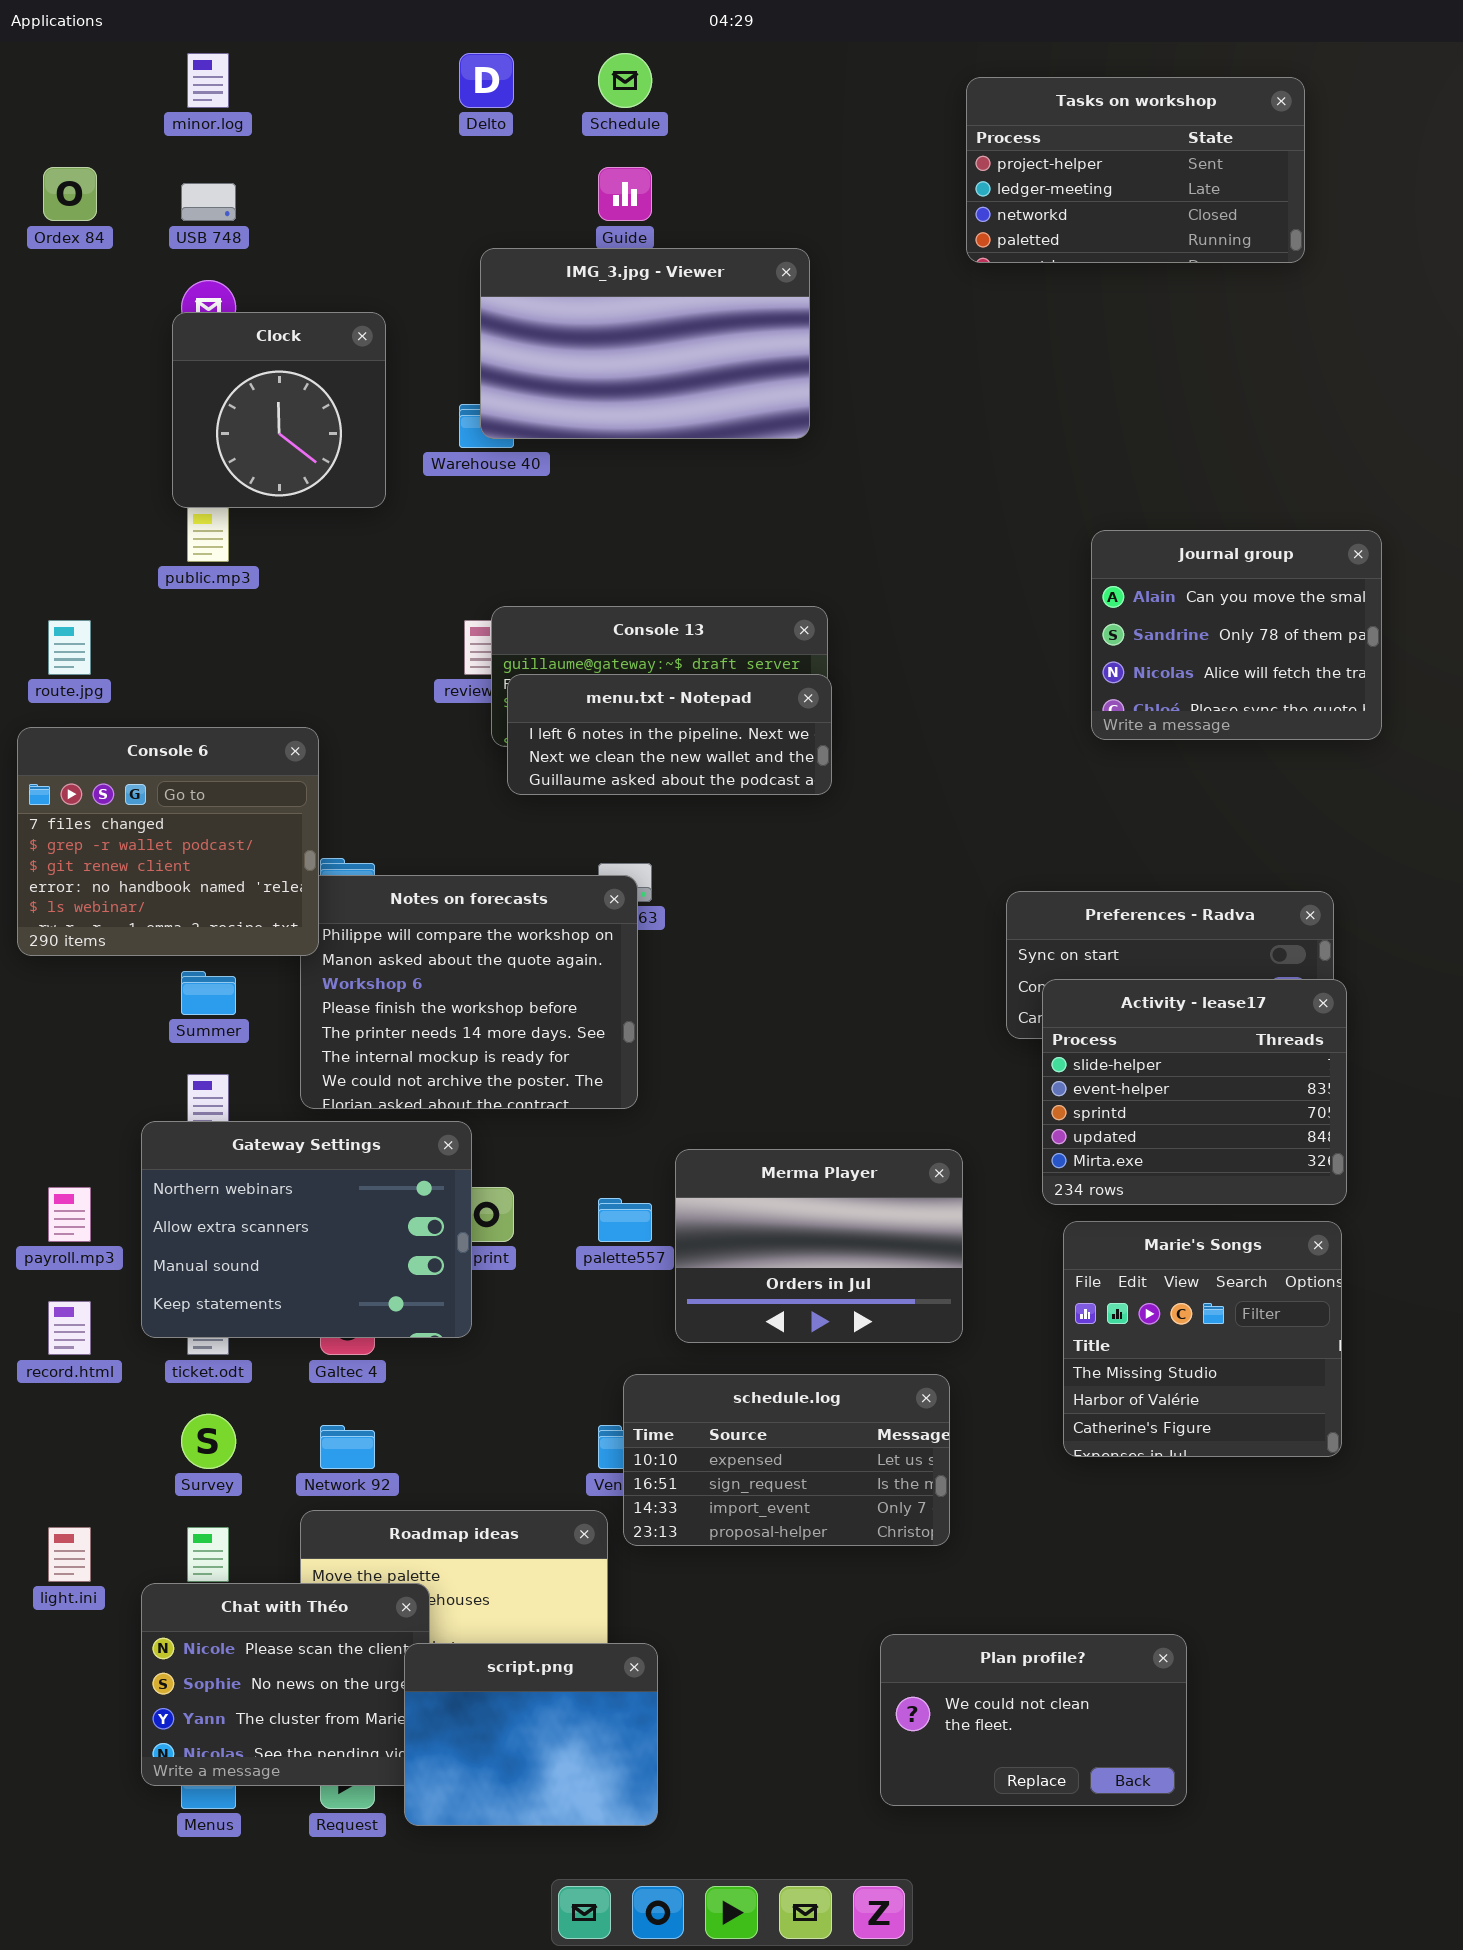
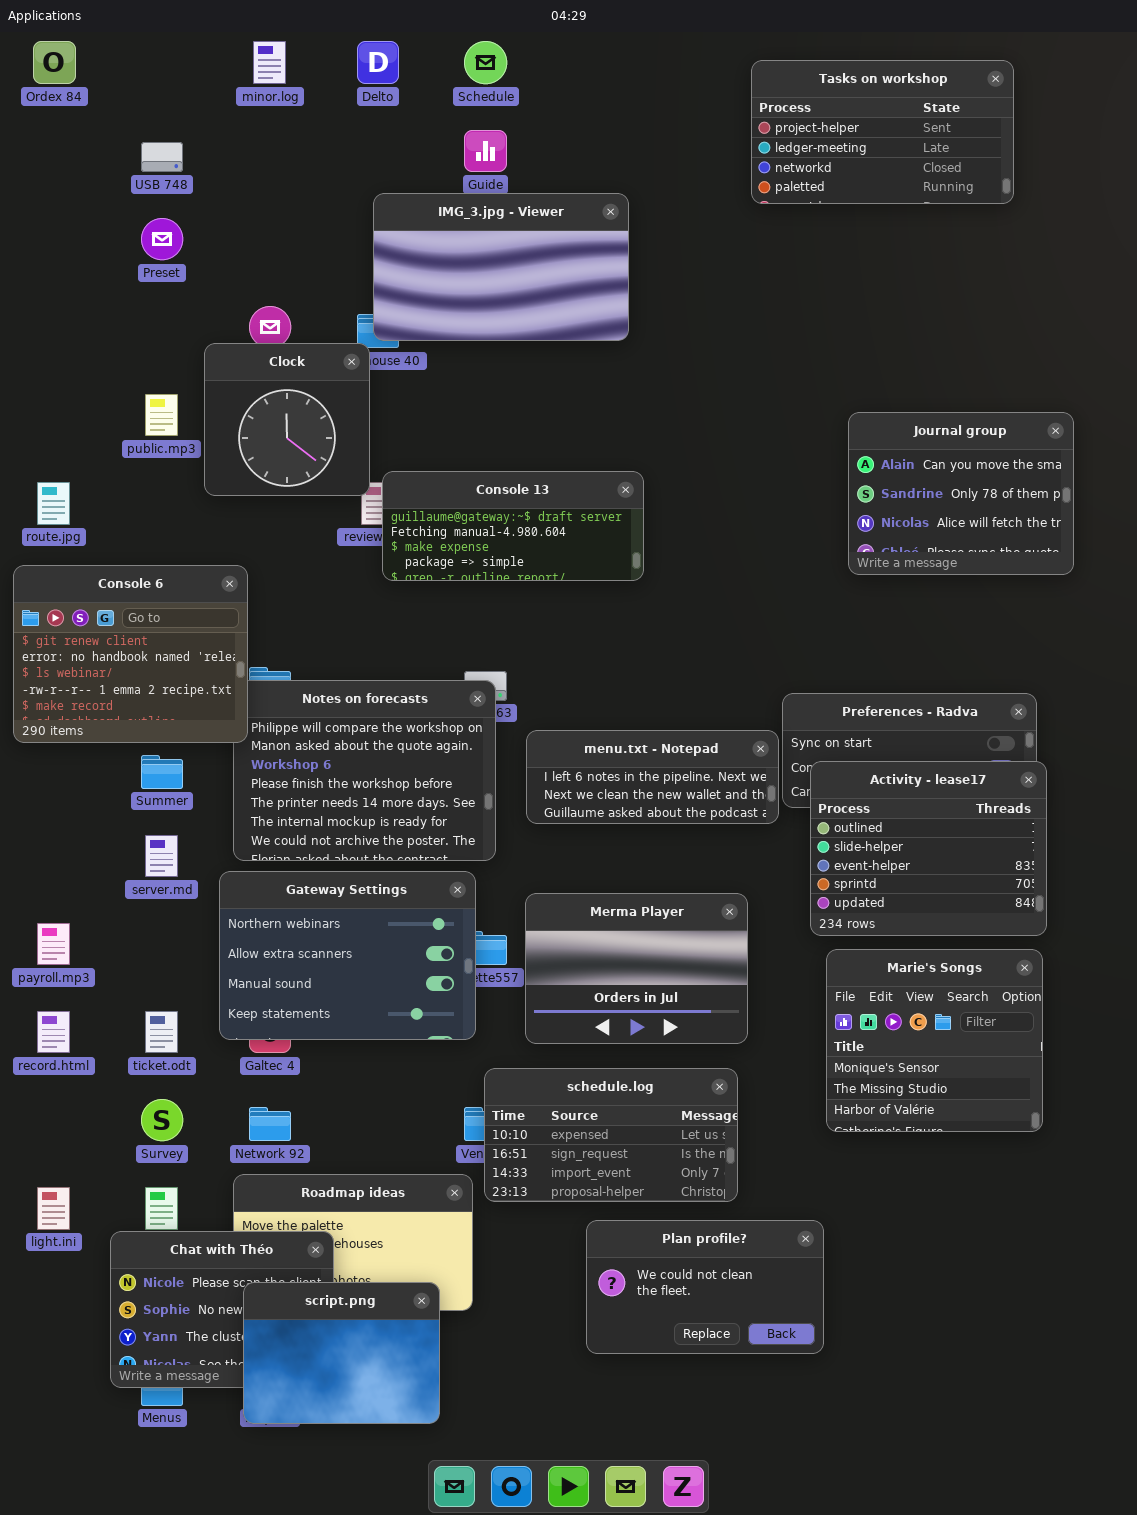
minor.log: [187,53,229,108] -> [253,41,286,84], moved
Ordex 84: [43,167,97,221] -> [33,41,76,84], moved
Clock: [172,312,386,508] -> [204,343,370,496], moved
menu.txt - Notepad: [507,674,832,795] -> [526,730,779,824], moved
Console 6: [17,727,319,956] -> [13,565,248,743], scrolled down 2 rows
Activity - lease17: [1042,979,1347,1205] -> [810,761,1047,936], scrolled up 1 row
Gateway Settings: [141,1121,472,1338] -> [219,871,476,1040], moved
Marie's Songs: [1063,1221,1342,1457] -> [826,949,1043,1132], scrolled up 1 row
Plan profile?: [880,1634,1187,1806] -> [586,1220,824,1354], moved
script.png: [404,1643,658,1826] -> [243,1282,440,1424], moved

